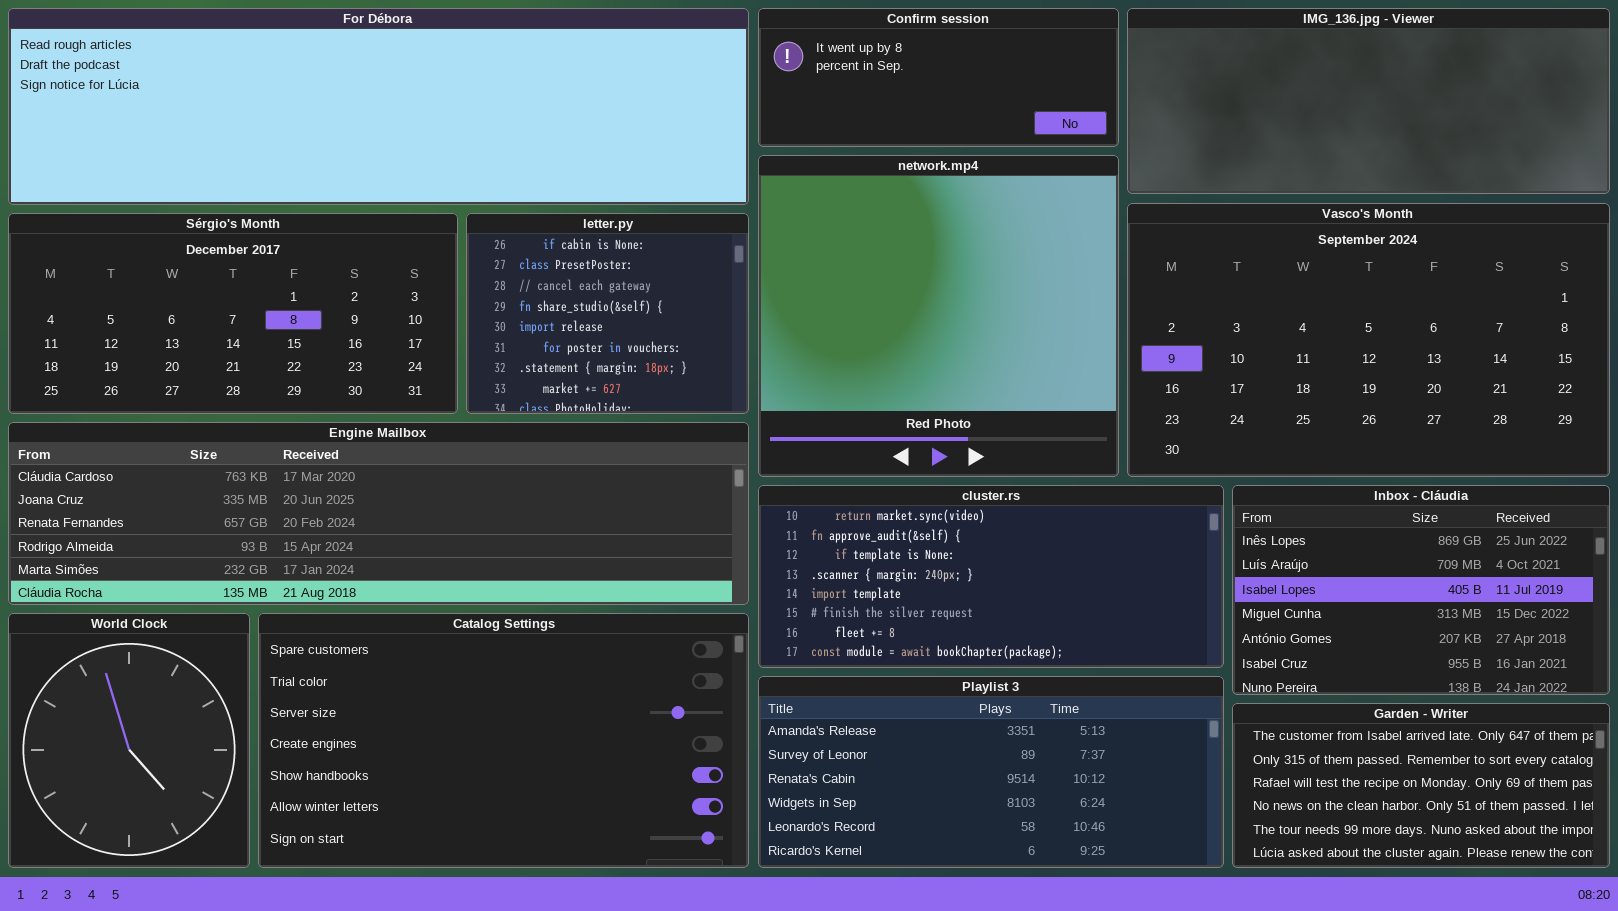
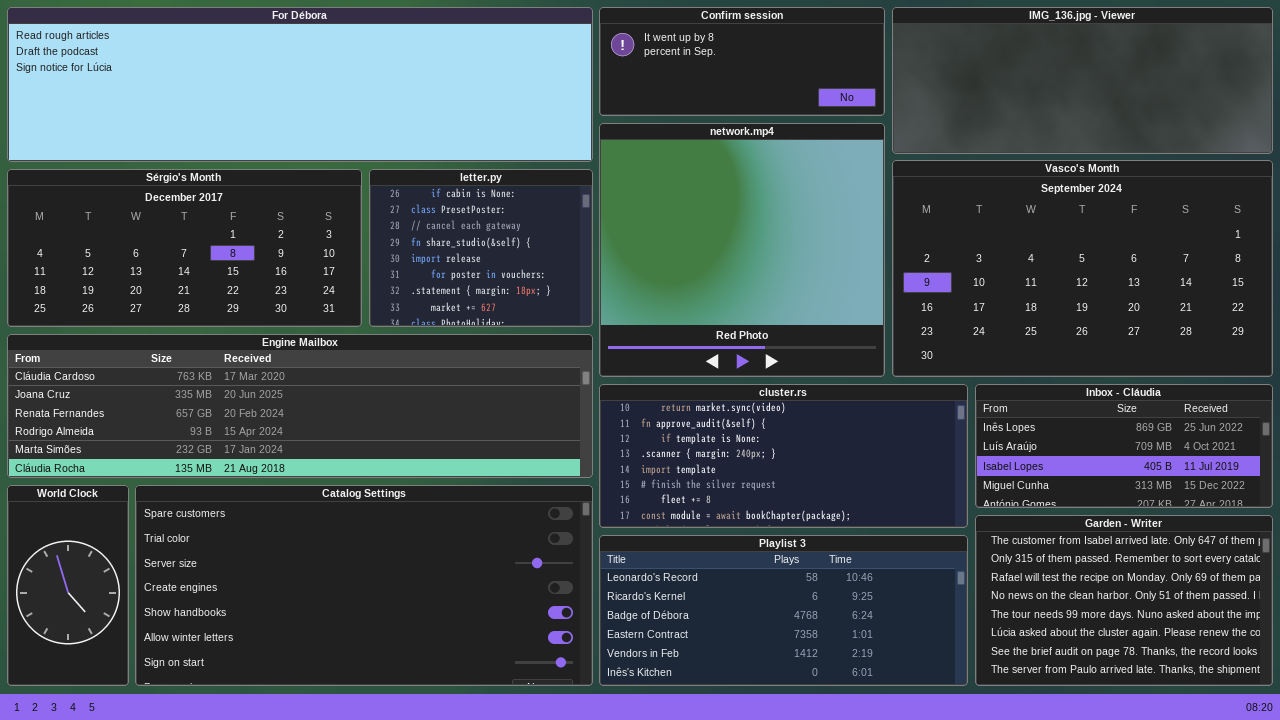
Inbox - Cláudia: [1232,485,1610,695] -> [975,384,1273,508], resized
World Clock: [8,613,250,868] -> [7,485,129,686], resized
Catalog Settings: [258,613,749,868] -> [135,485,593,686], resized
Playlist 3: [758,676,1224,868] -> [599,535,968,686], scrolled down 4 rows
Garden - Writer: [1232,703,1610,868] -> [975,515,1273,686], resized

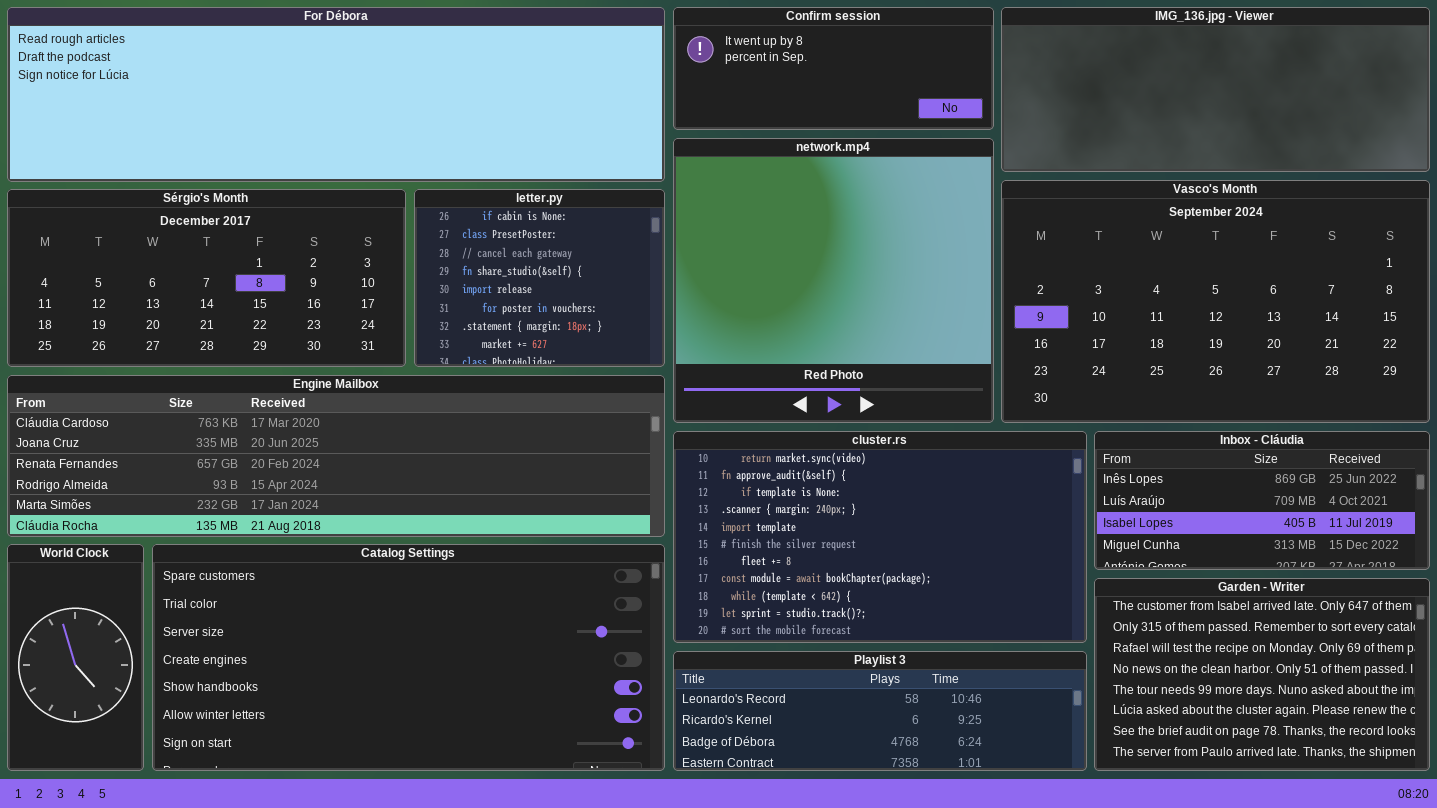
cluster.rs: [599,384,968,528] -> [673,431,1087,643], resized
Playlist 3: [599,535,968,686] -> [673,651,1087,771], resized

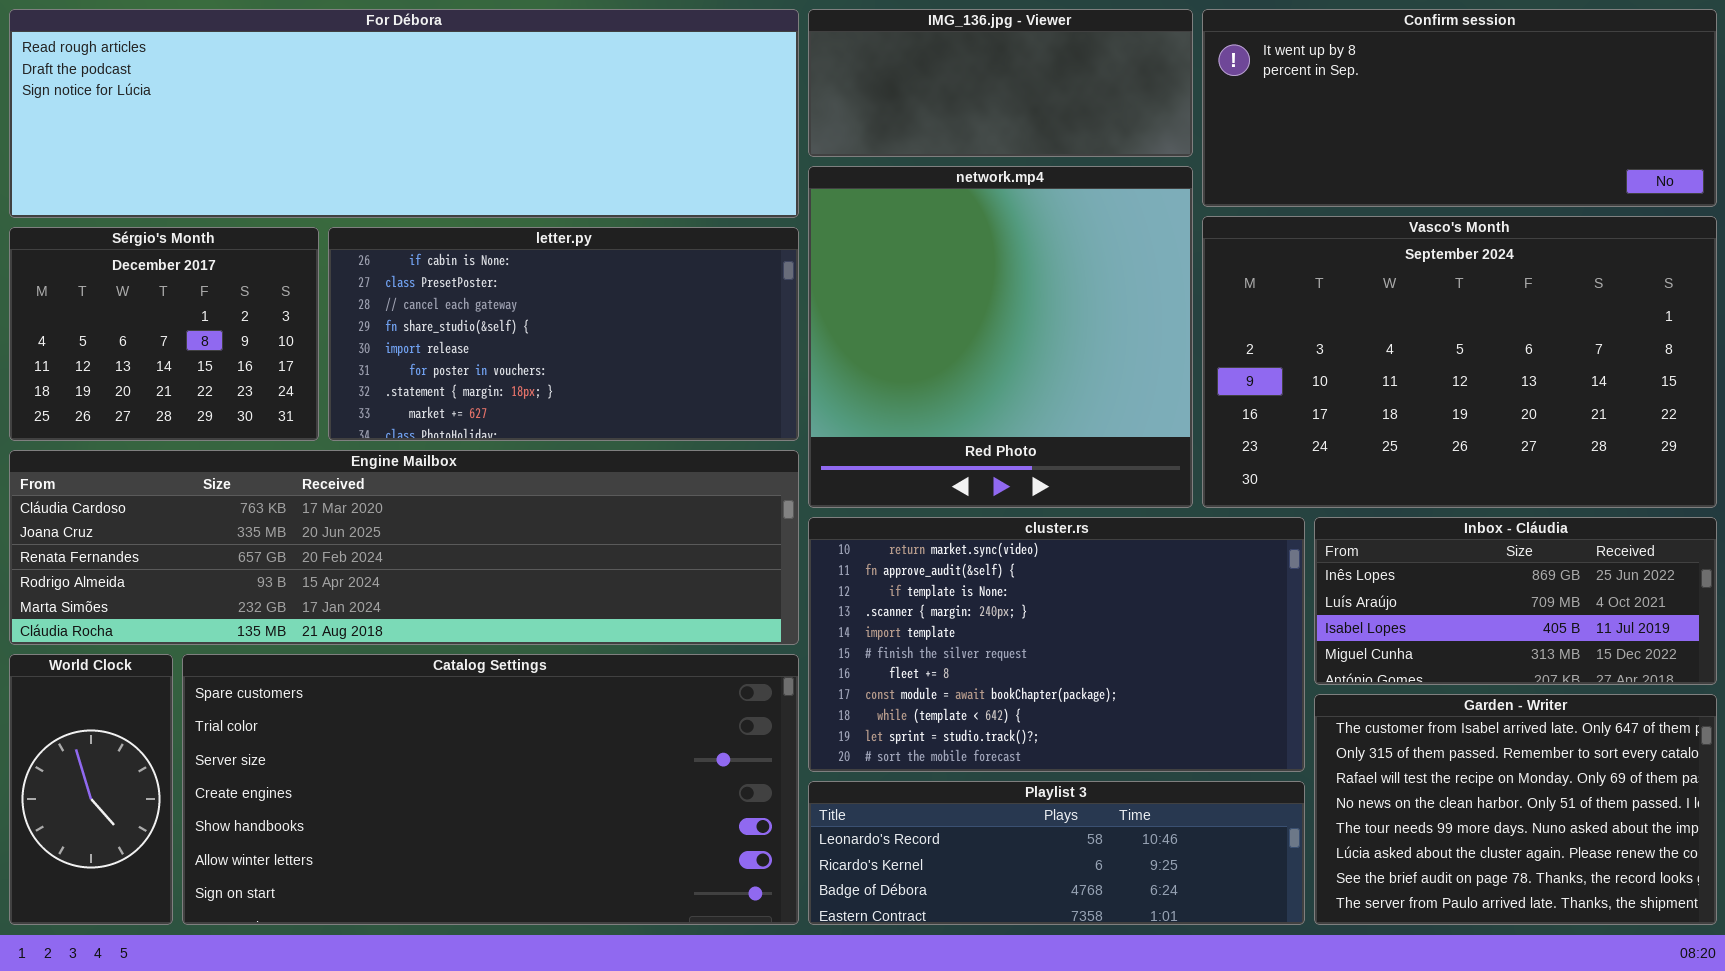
Confirm session: [673,7,994,130] -> [1202,9,1717,207], moved, resized
IMG_136.jpg - Viewer: [1001,7,1430,172] -> [808,9,1193,157], moved, resized
Sérgio's Month: [7,189,406,367] -> [9,227,319,441], resized
letter.py: [414,189,665,367] -> [328,227,799,441], resized

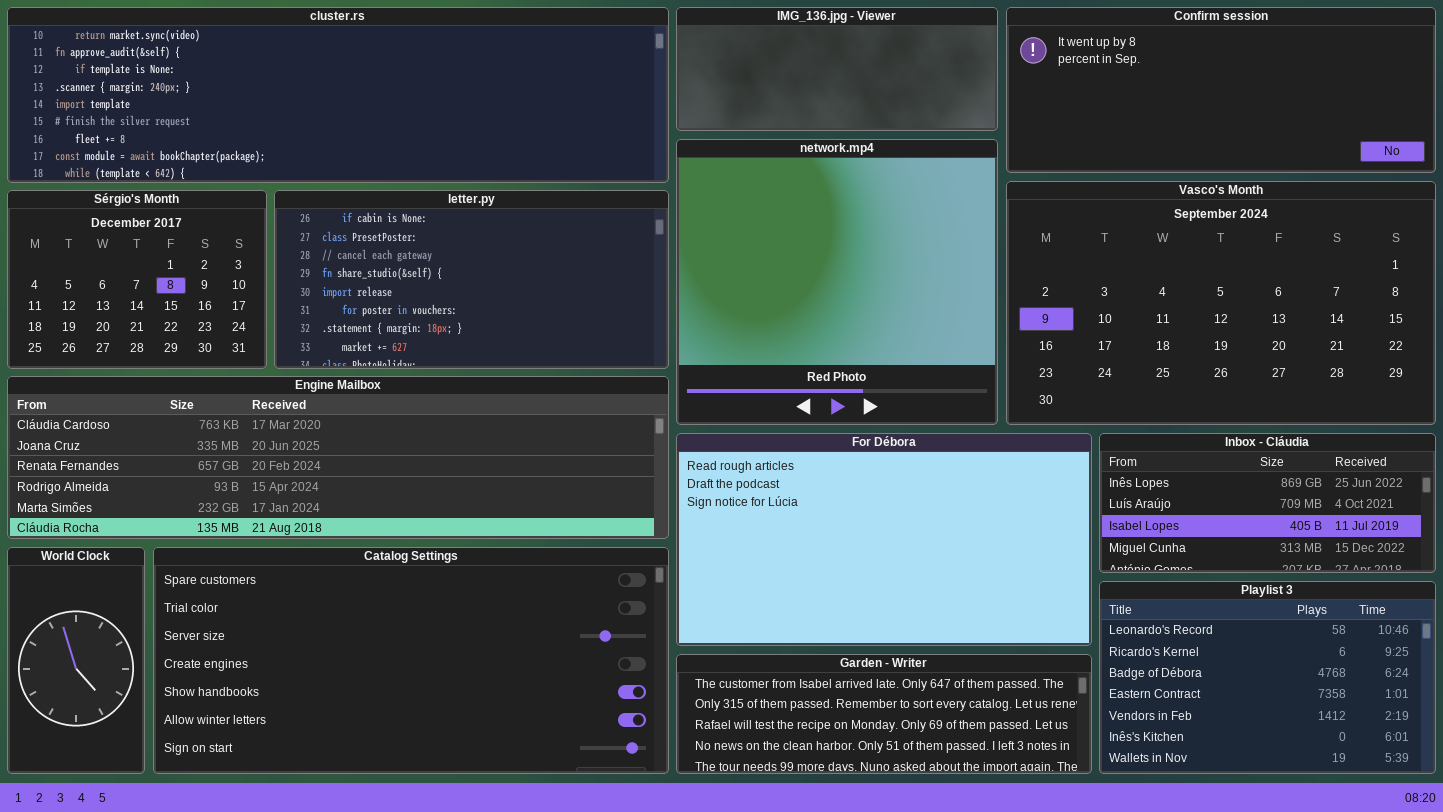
For Débora: [9,9,799,218] -> [676,433,1092,646], moved, resized
cluster.rs: [808,517,1305,772] -> [7,7,669,183], moved, resized
Garden - Writer: [1314,694,1717,925] -> [676,654,1092,774], moved, resized
Playlist 3: [808,781,1305,925] -> [1099,581,1436,774], moved, resized

